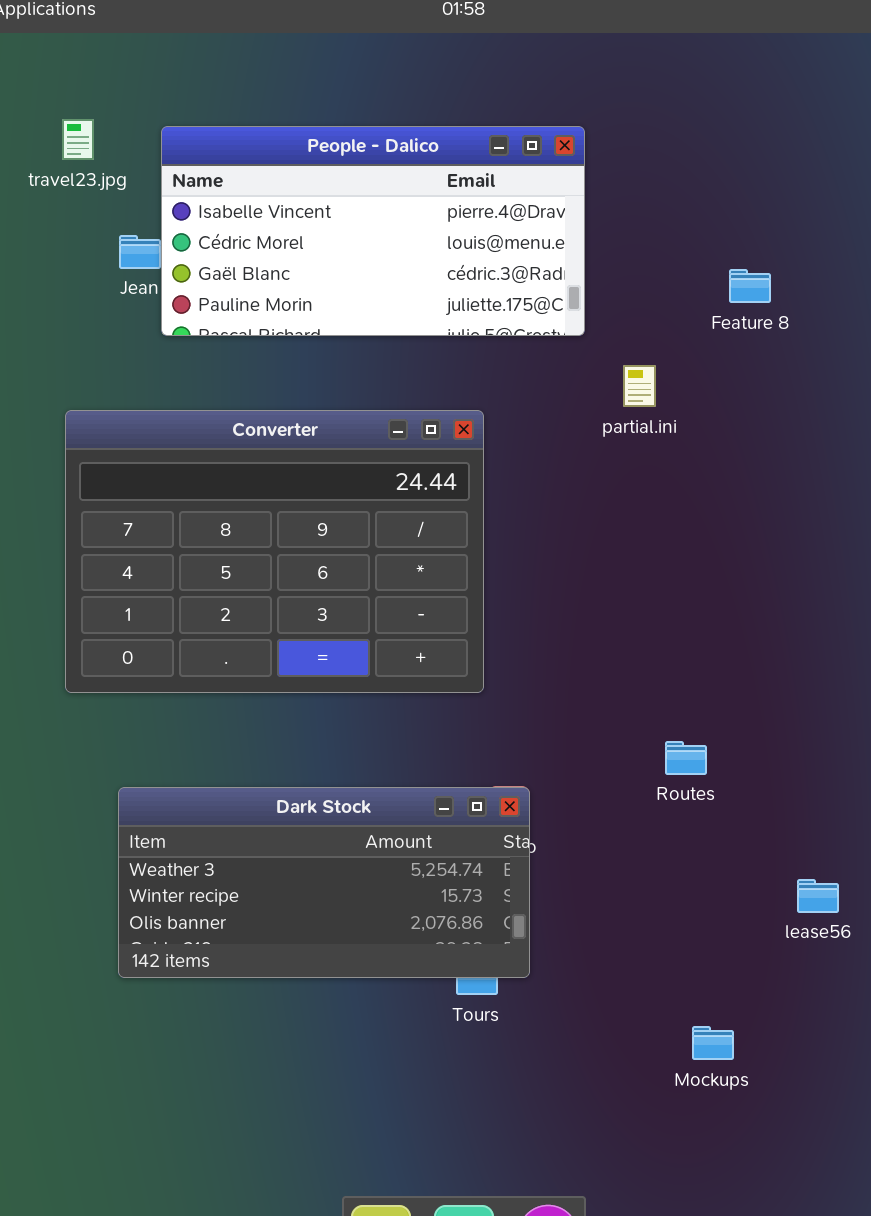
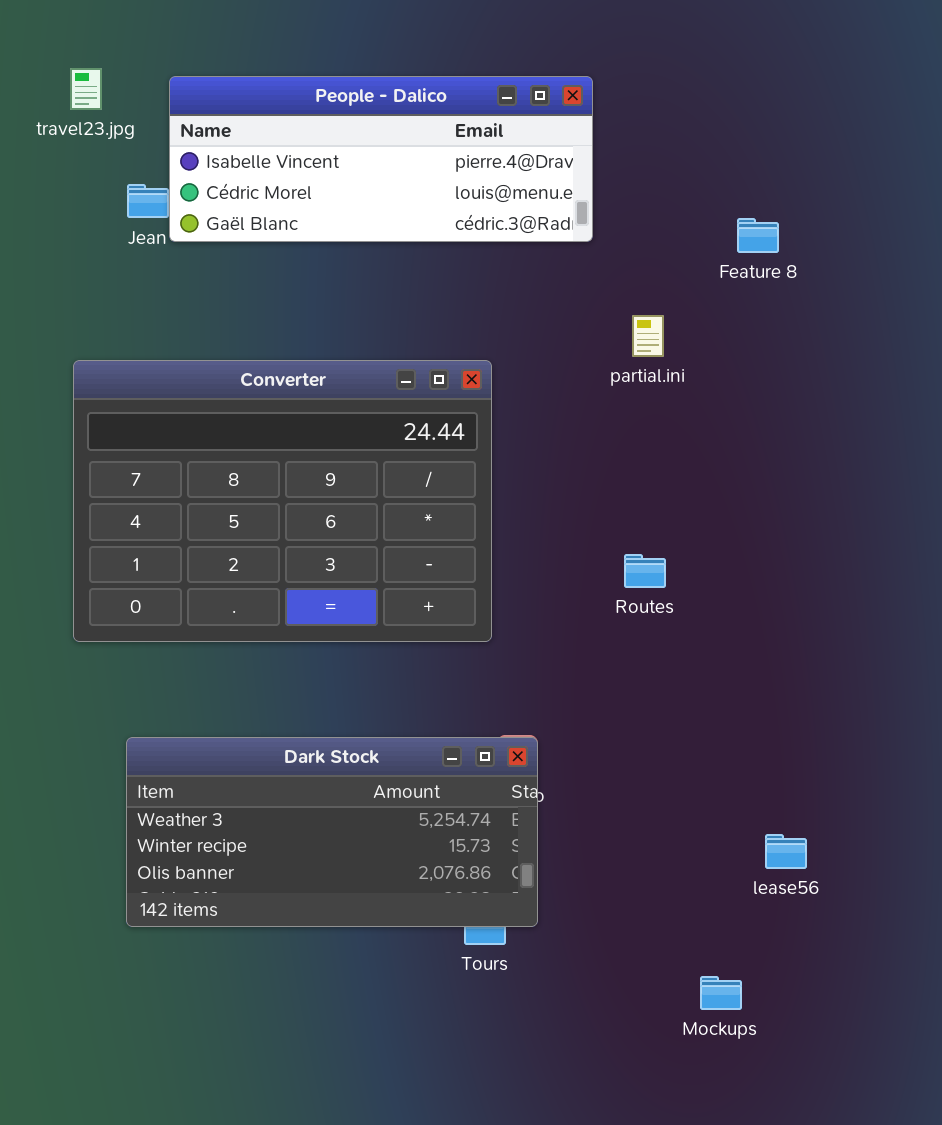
People - Dalico: [161,126,585,336] -> [169,76,593,242], resized
Routes: [665,741,707,775] -> [624,554,666,588], moved
lease56: [797,879,839,913] -> [765,834,807,869], moved

